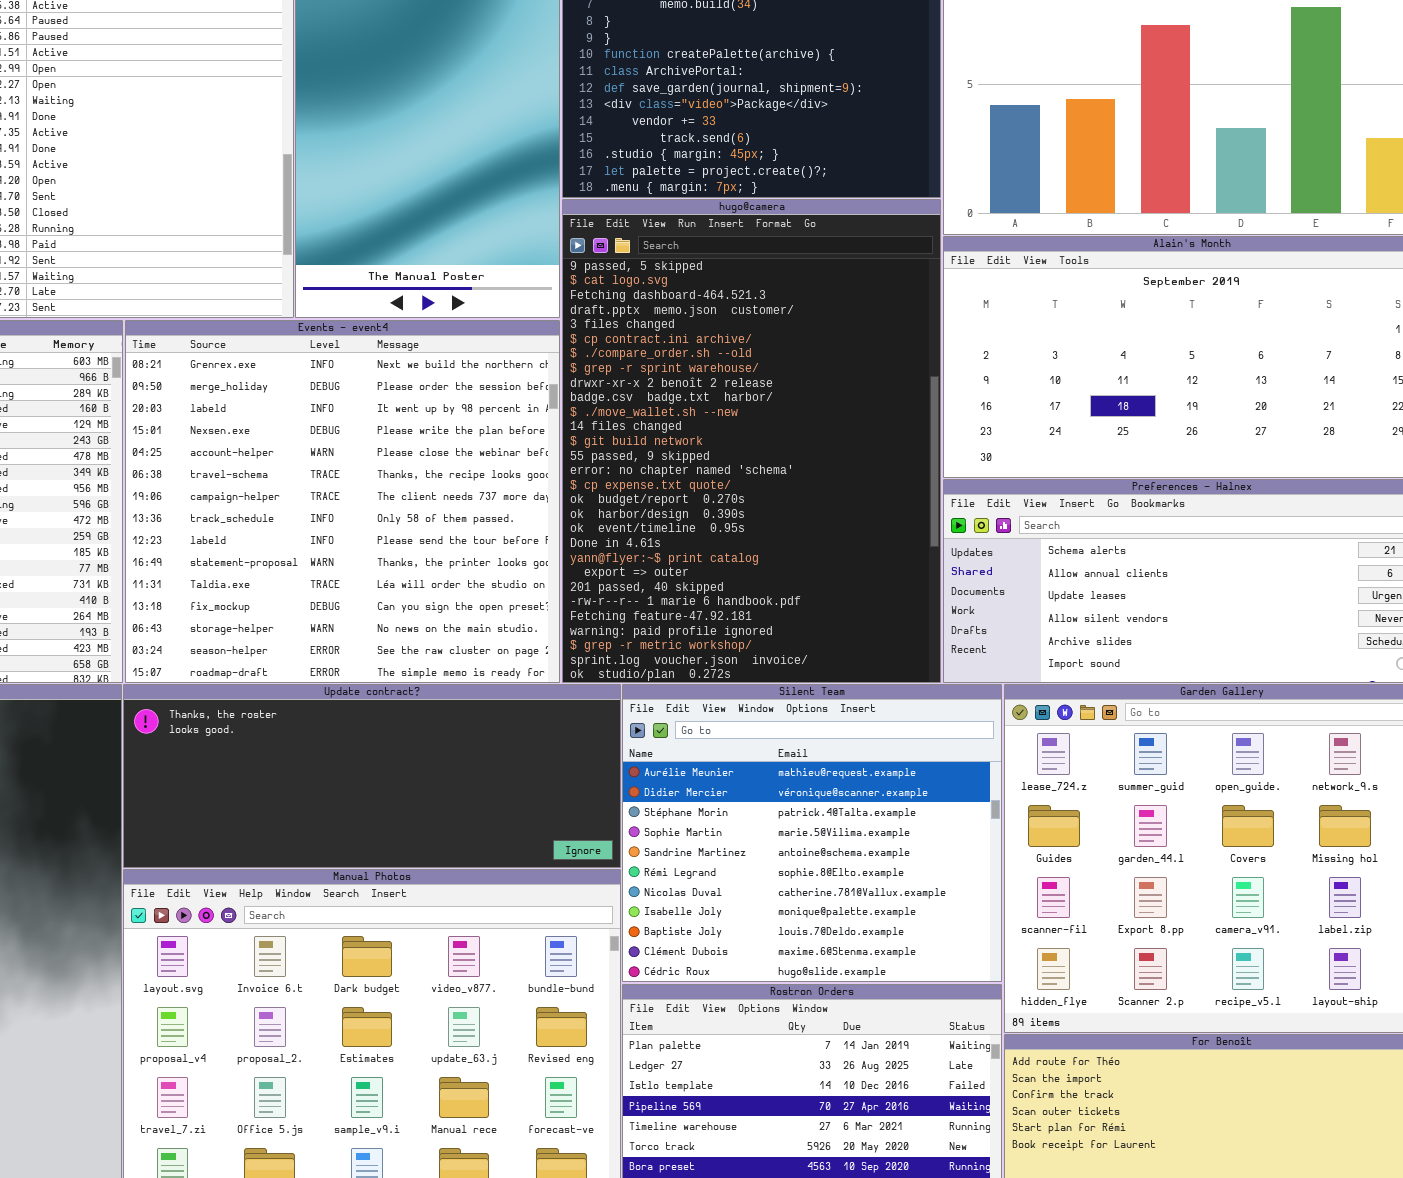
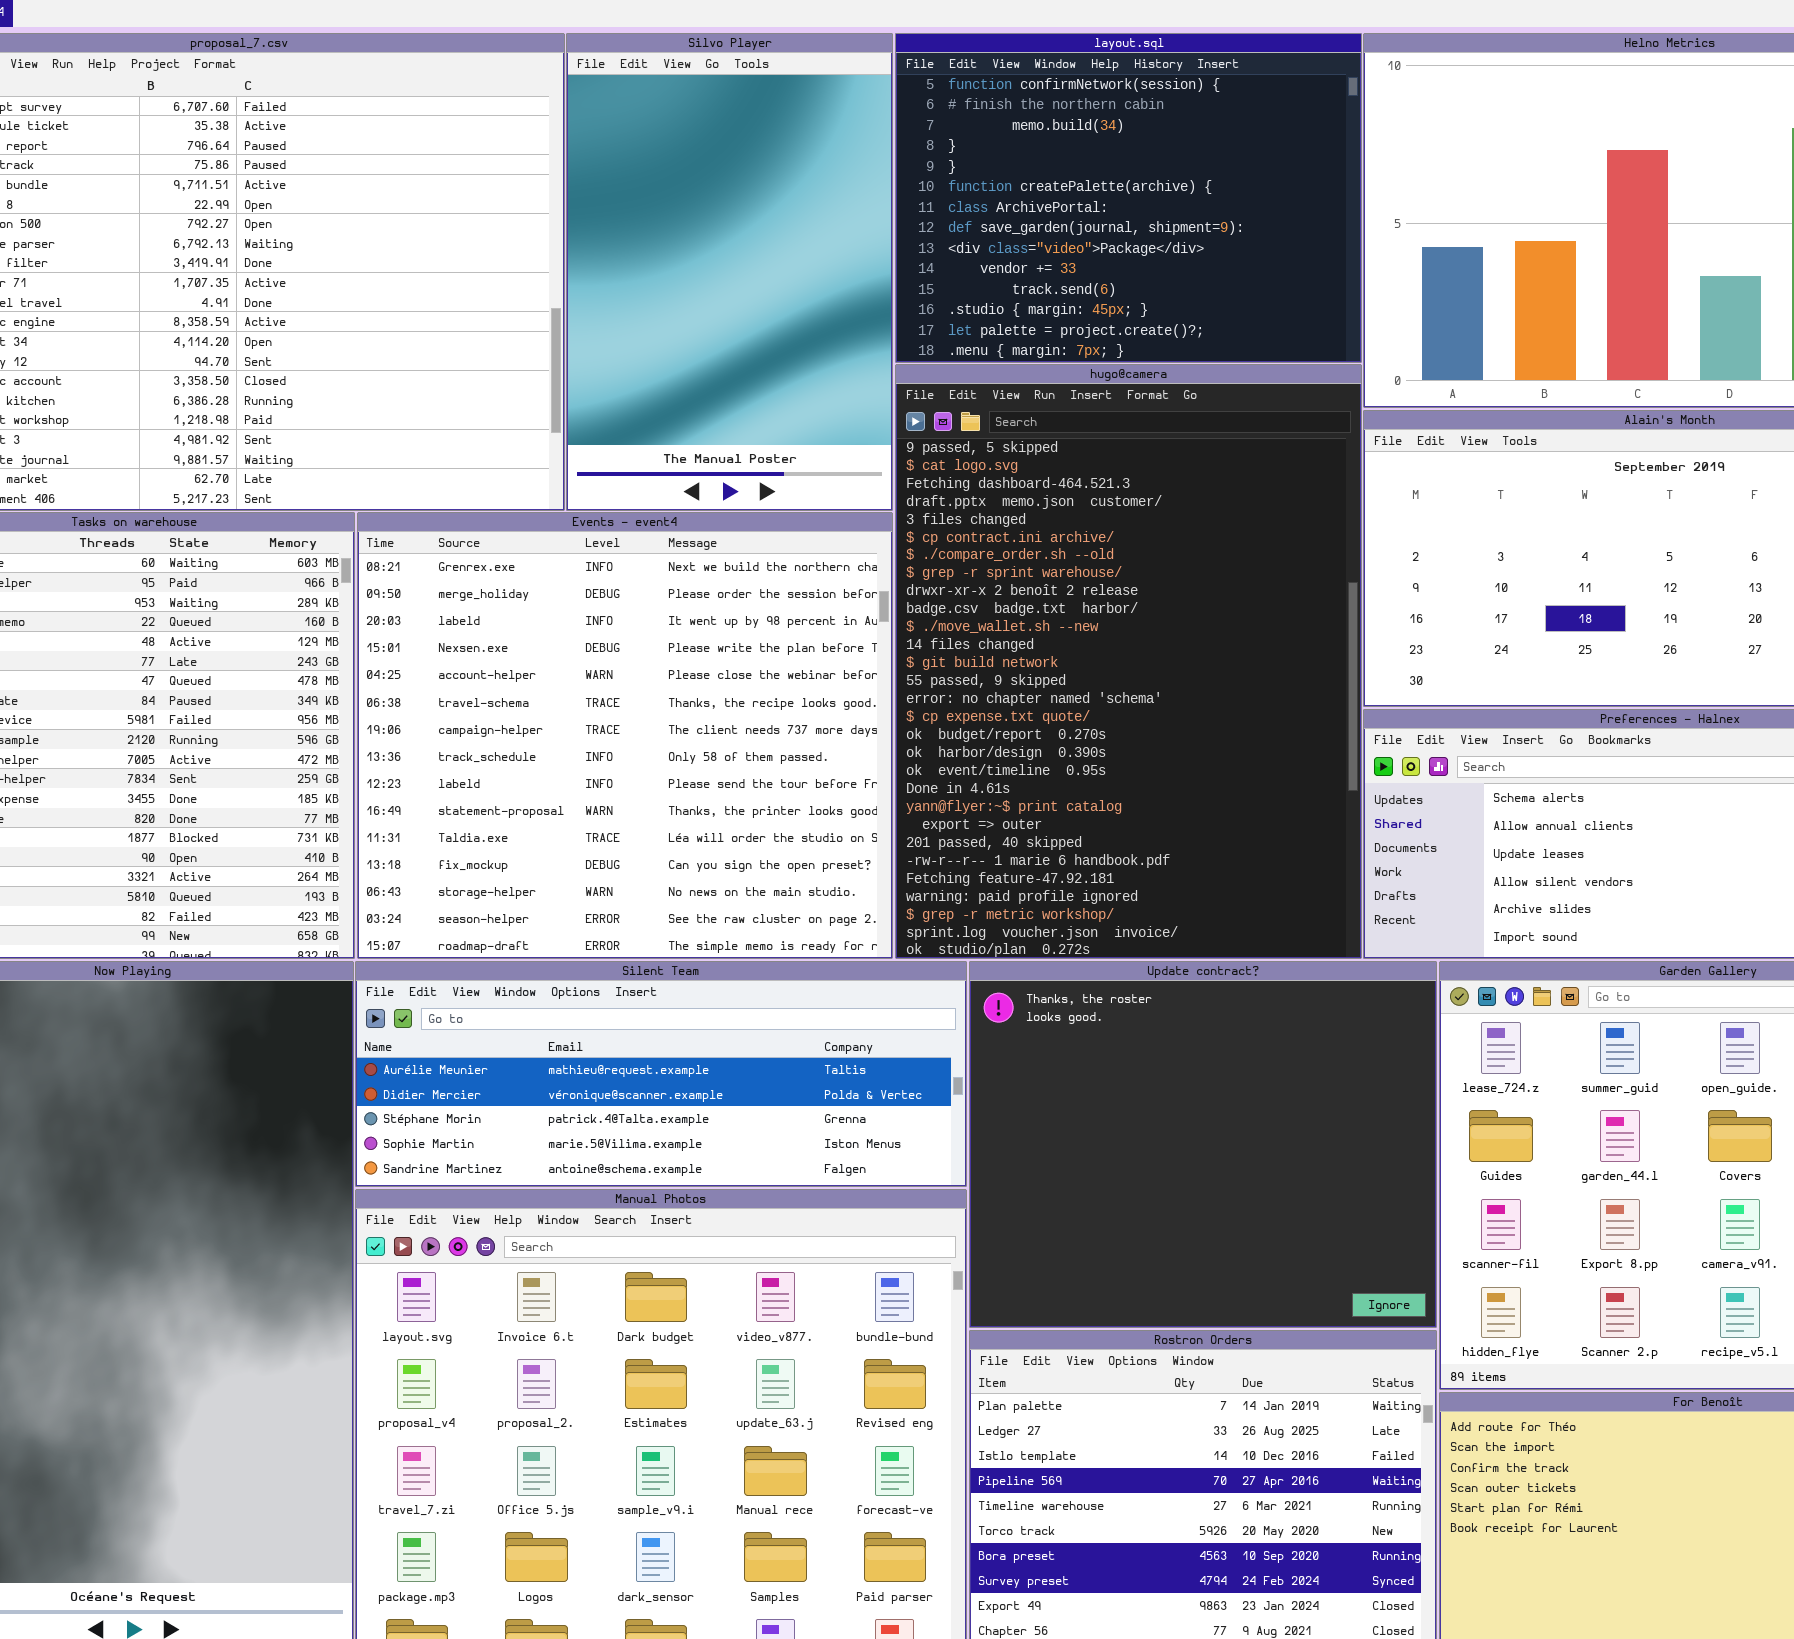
Update contract?: [123,684,621,868] -> [969,961,1437,1328], moved, resized
Silent Team: [622,684,1002,982] -> [355,961,967,1187], moved, resized

